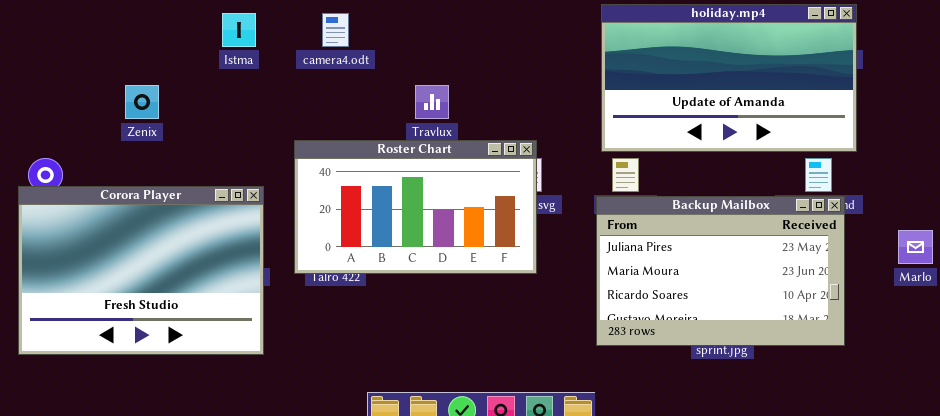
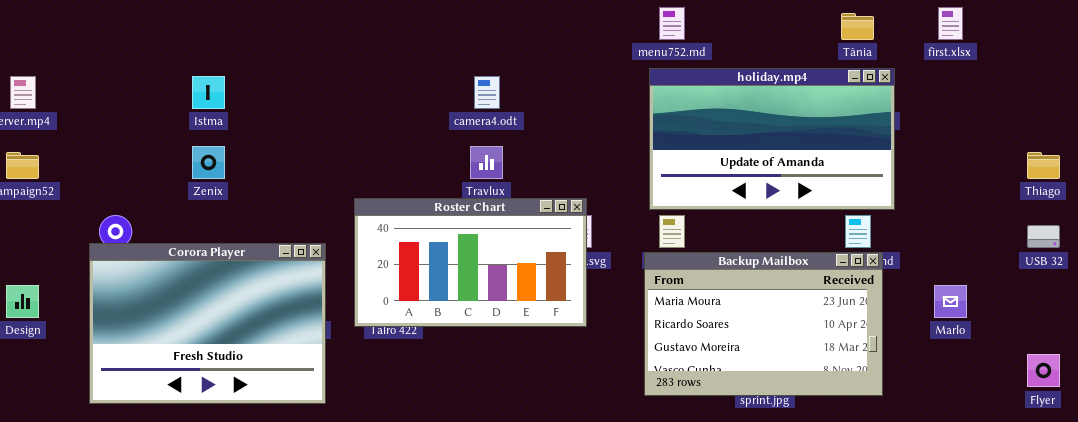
Istma: [222,13,256,47] -> [192,76,225,109], moved
camera4.odt: [322,13,349,47] -> [474,76,500,109], moved
Backup Mailbox: [596,196,845,346] -> [644,252,883,396], scrolled down 1 row

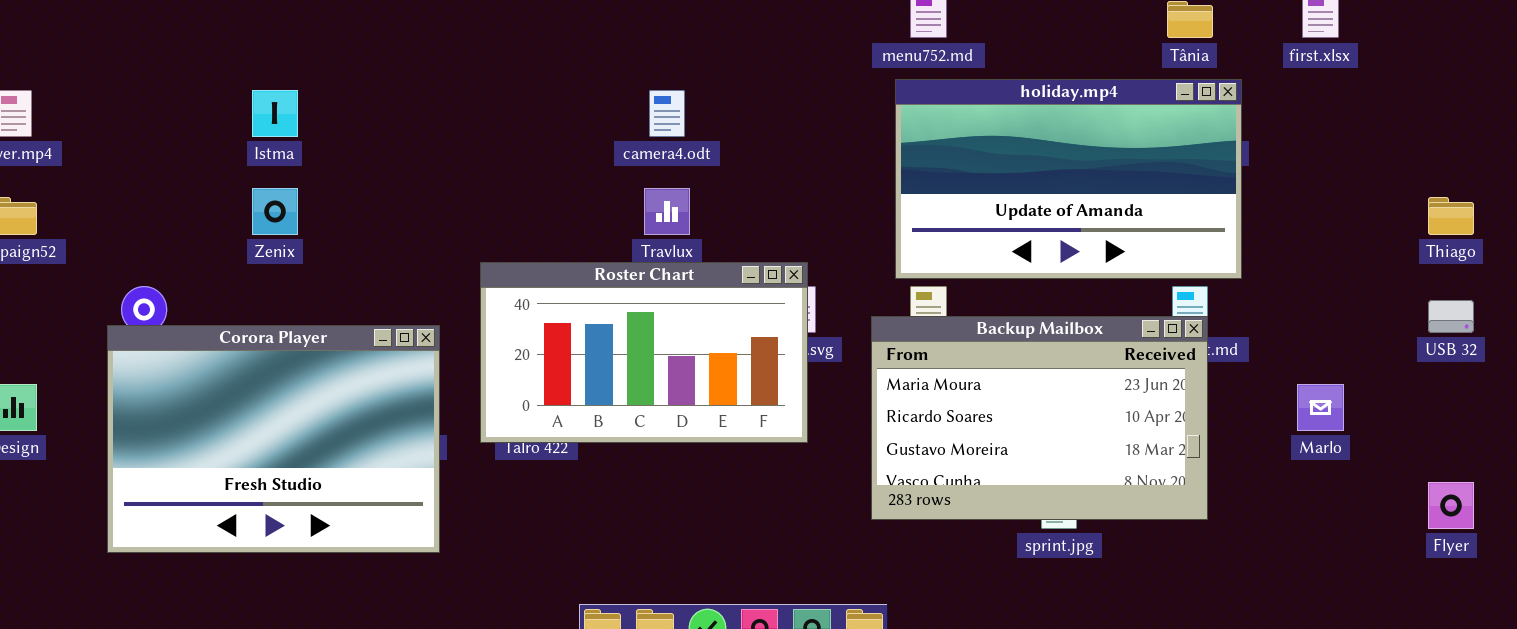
Backup Mailbox: [644,252,883,396] -> [871,316,1208,520], moved

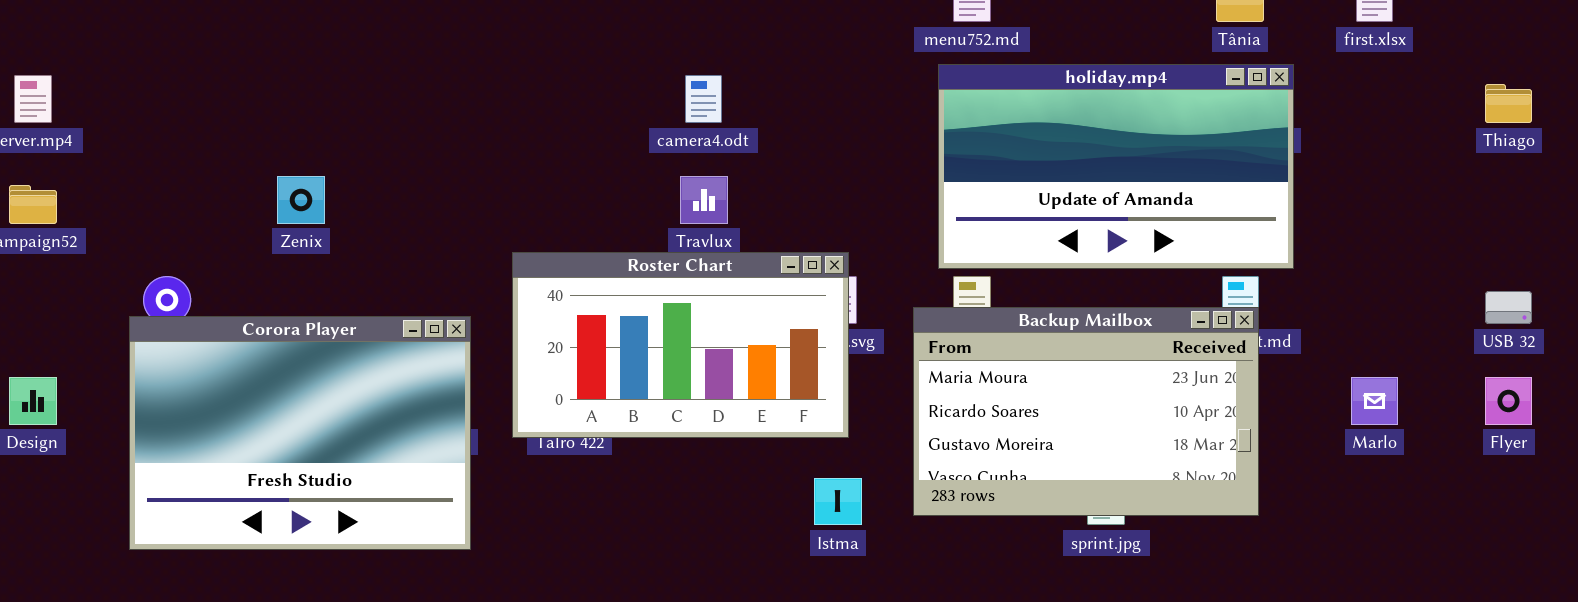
Istma: [252,90,298,137] -> [814,478,862,525], moved
Thiago: [1428,197,1474,235] -> [1485,84,1532,123], moved
Flyer: [1428,482,1474,529] -> [1485,377,1532,425], moved

